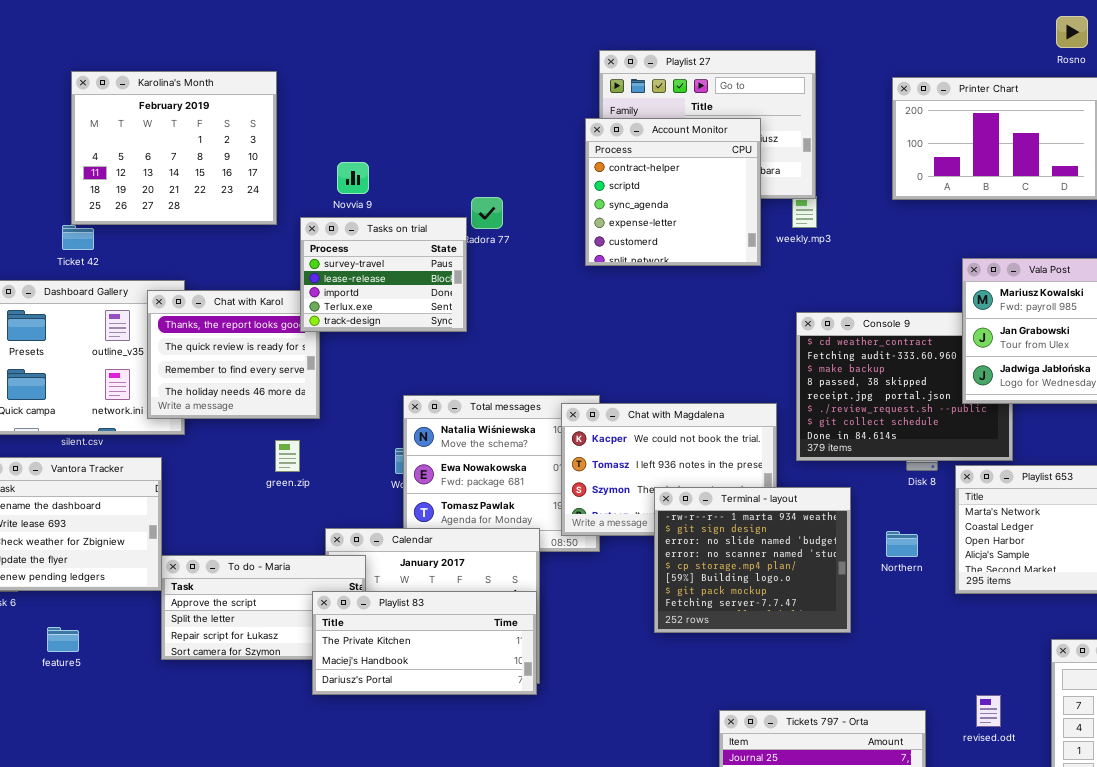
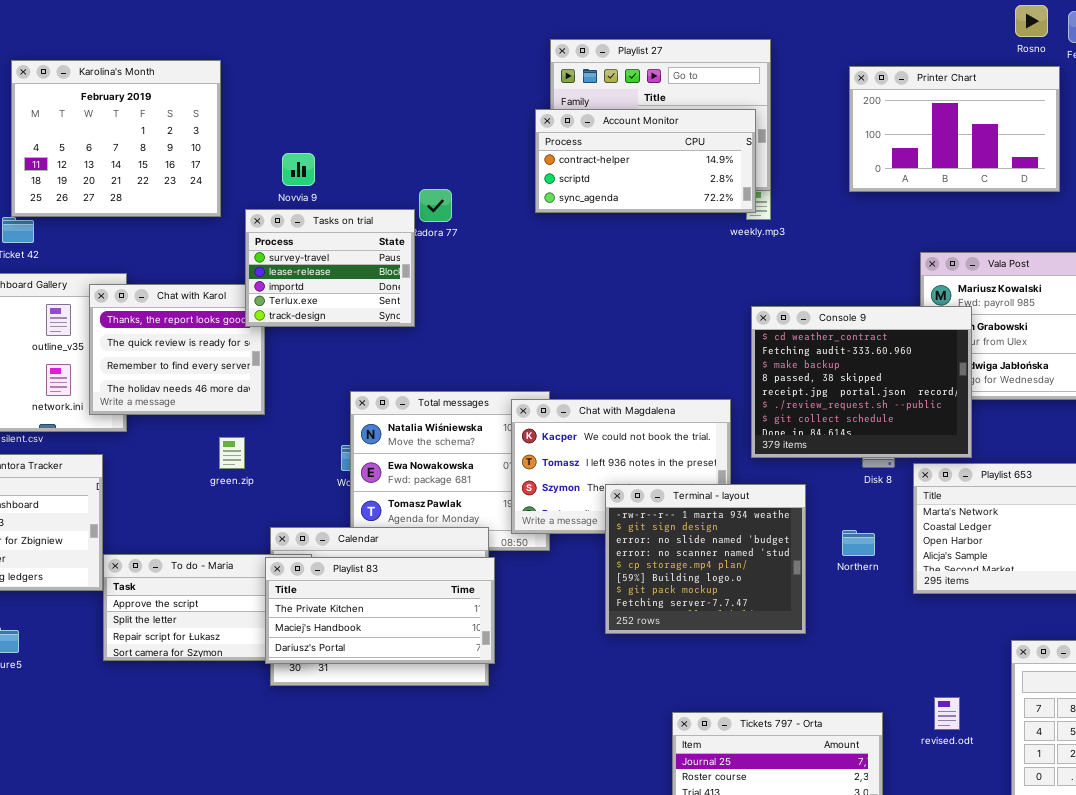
Account Monitor: [585,118,761,266] -> [535,109,756,213], resized
Console 9: [796,312,1013,461] -> [751,306,972,458], raised
Playlist 83: [312,591,537,695] -> [265,557,495,664], moved

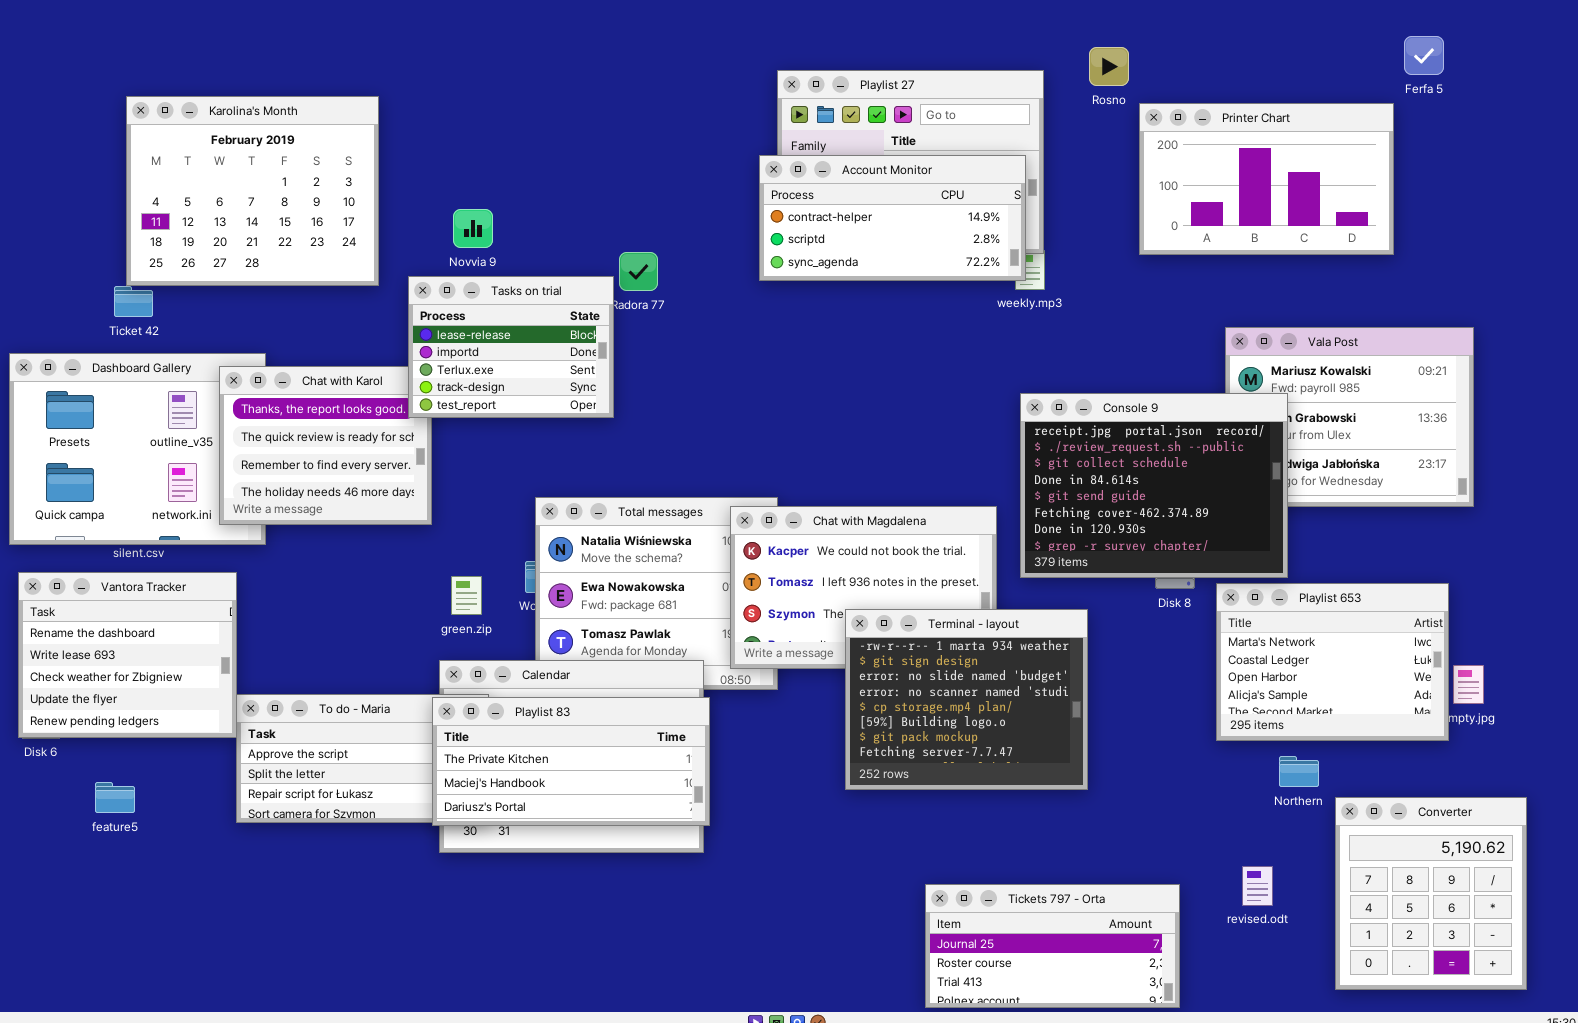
Rosno: [1015,5,1048,37] -> [1089,47,1129,86], moved
Tasks on trial: [245,209,415,327] -> [408,276,614,418], scrolled down 1 row
Console 9: [751,306,972,458] -> [1020,393,1288,578], scrolled down 4 rows
green.zip: [219,437,245,469] -> [451,576,482,615], moved
Northern: [842,530,875,556] -> [1279,756,1319,787], moved

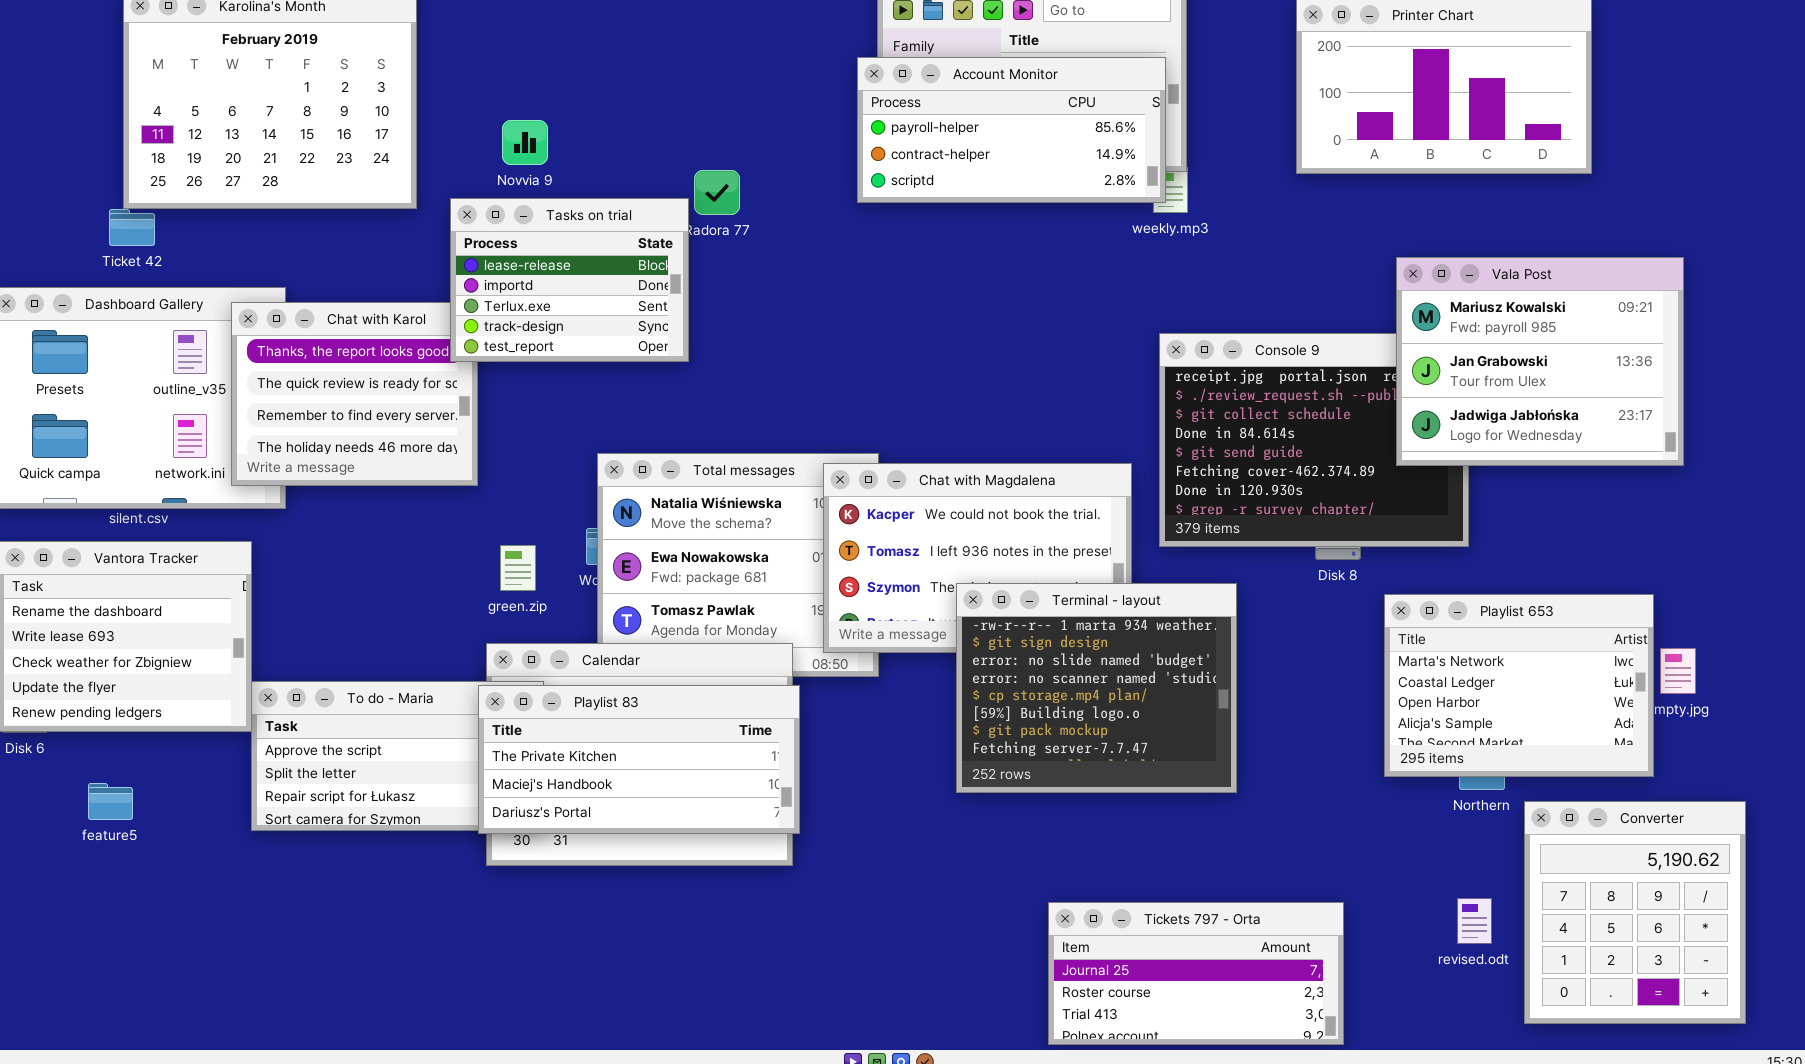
Account Monitor: [759,155,1026,281] -> [857,57,1166,203], scrolled up 1 row
Vala Post: [1225,327,1474,507] -> [1396,257,1684,466], raised
Playlist 653: [1216,583,1449,741] -> [1384,594,1654,777], moved
revised.odt: [1242,866,1273,906] -> [1457,898,1492,944], moved

